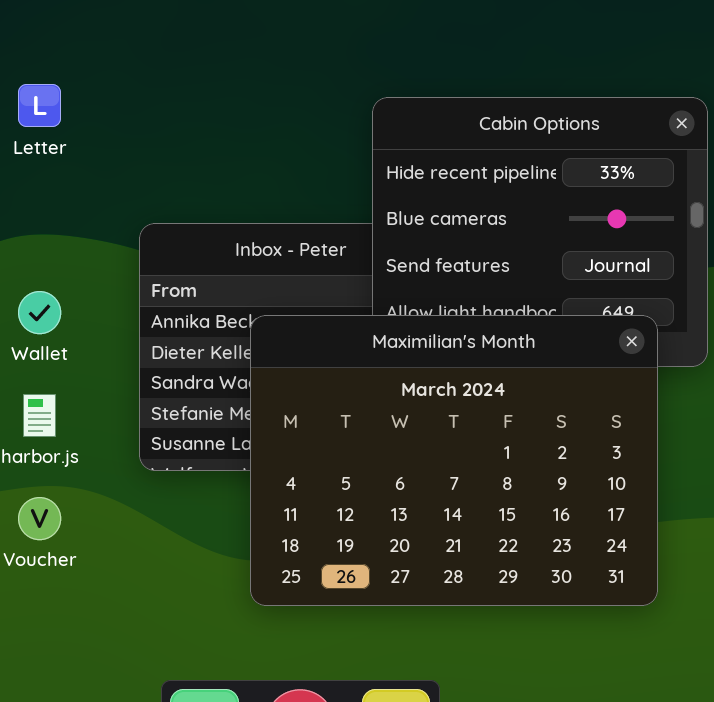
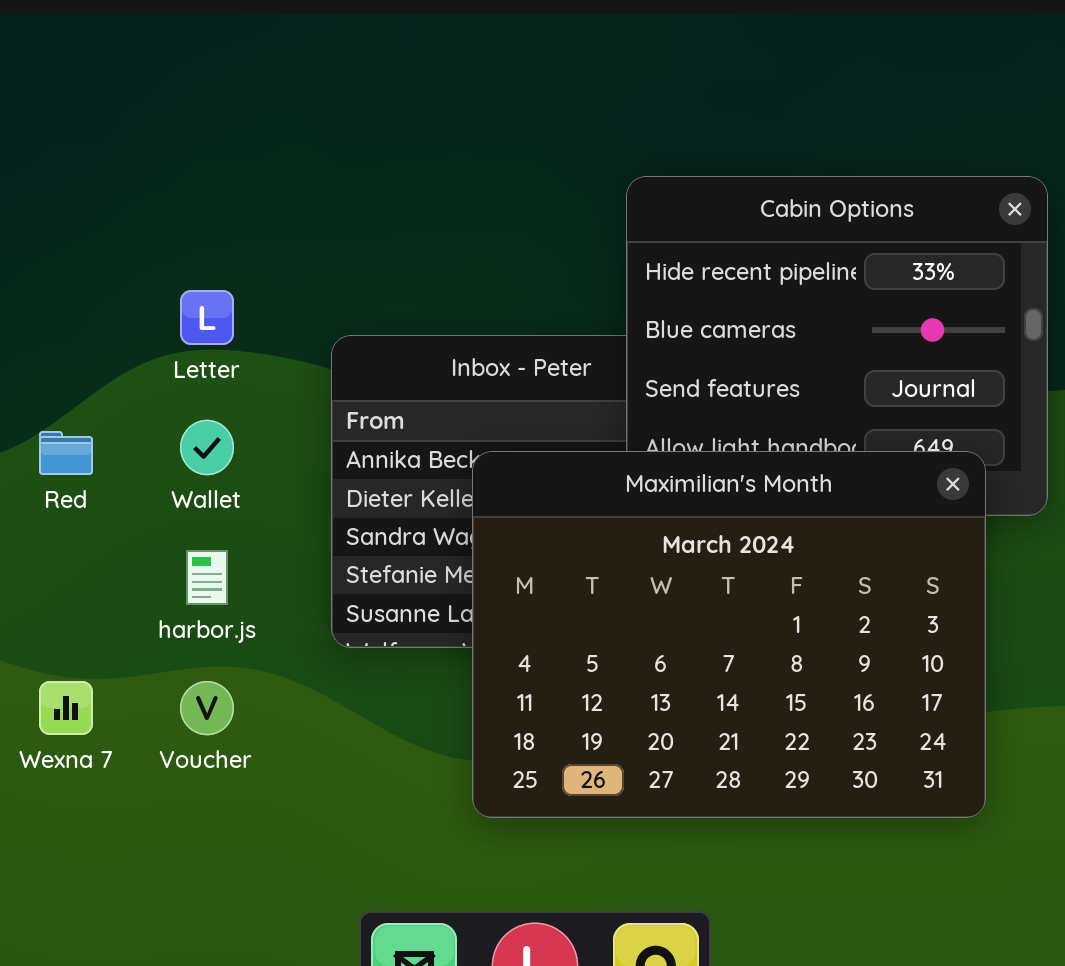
Letter: [18,84,61,127] -> [180,290,234,345], moved

